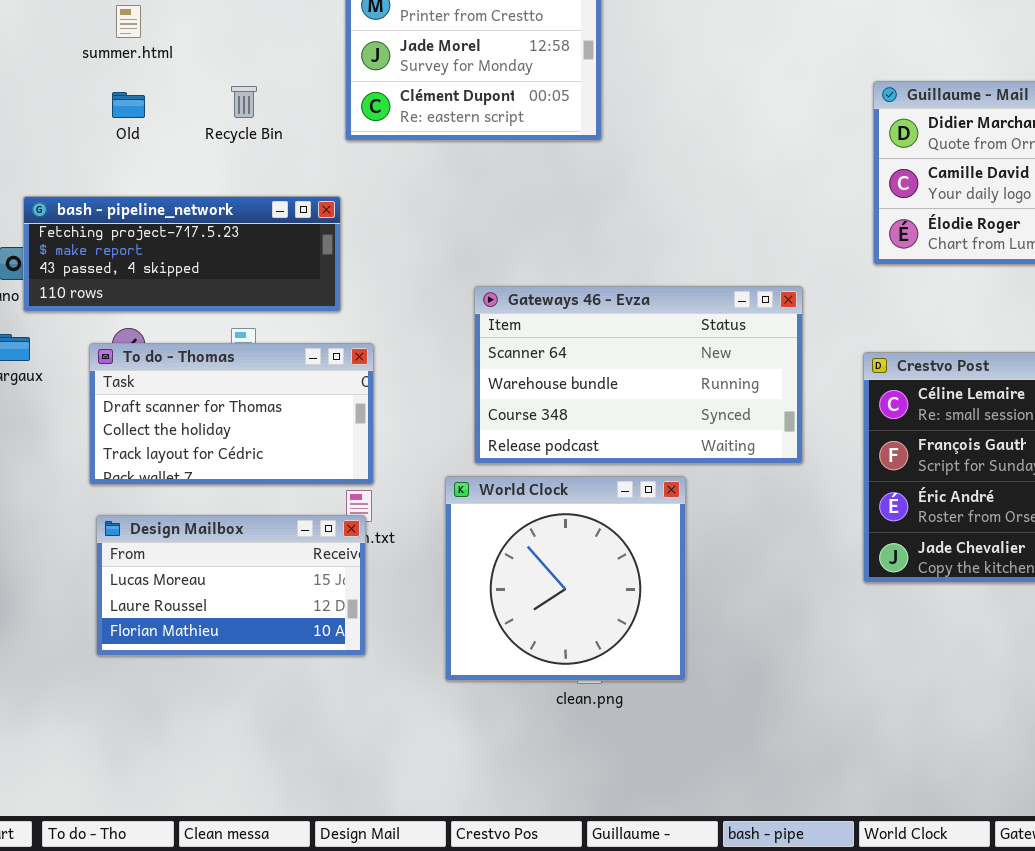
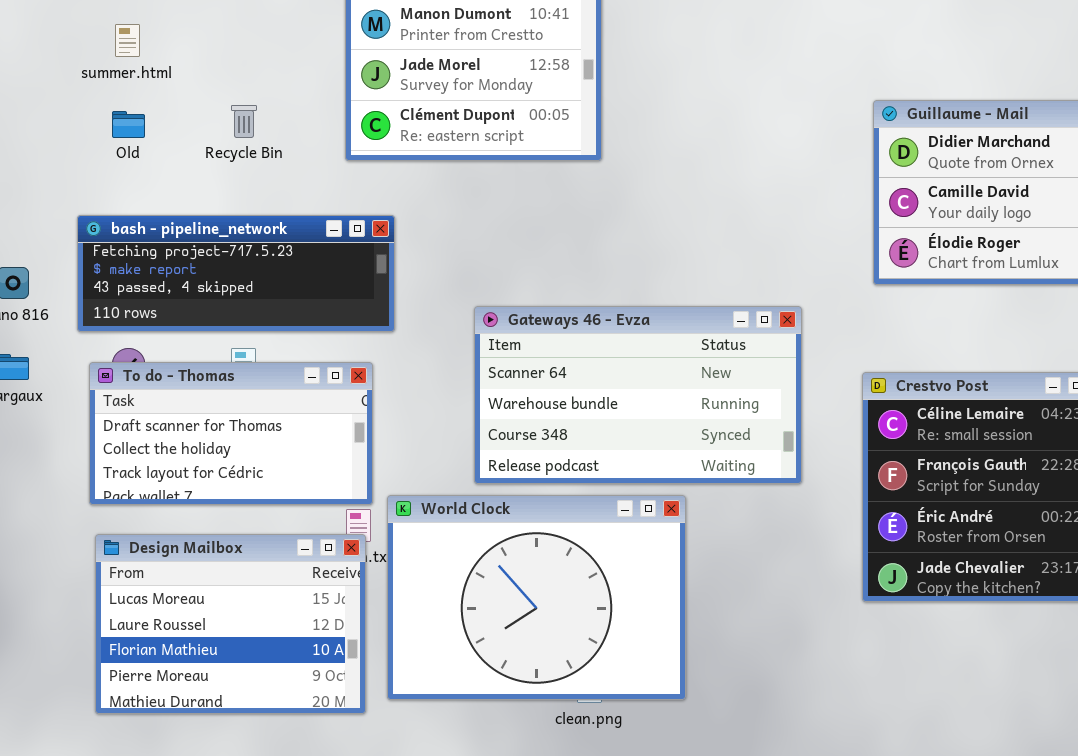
bash - pipeline_network: [23,196,341,312] -> [77,215,395,332], moved
World Clock: [445,476,686,681] -> [387,495,686,700], resized
Design Mailbox: [96,515,366,656] -> [95,534,366,714], resized

